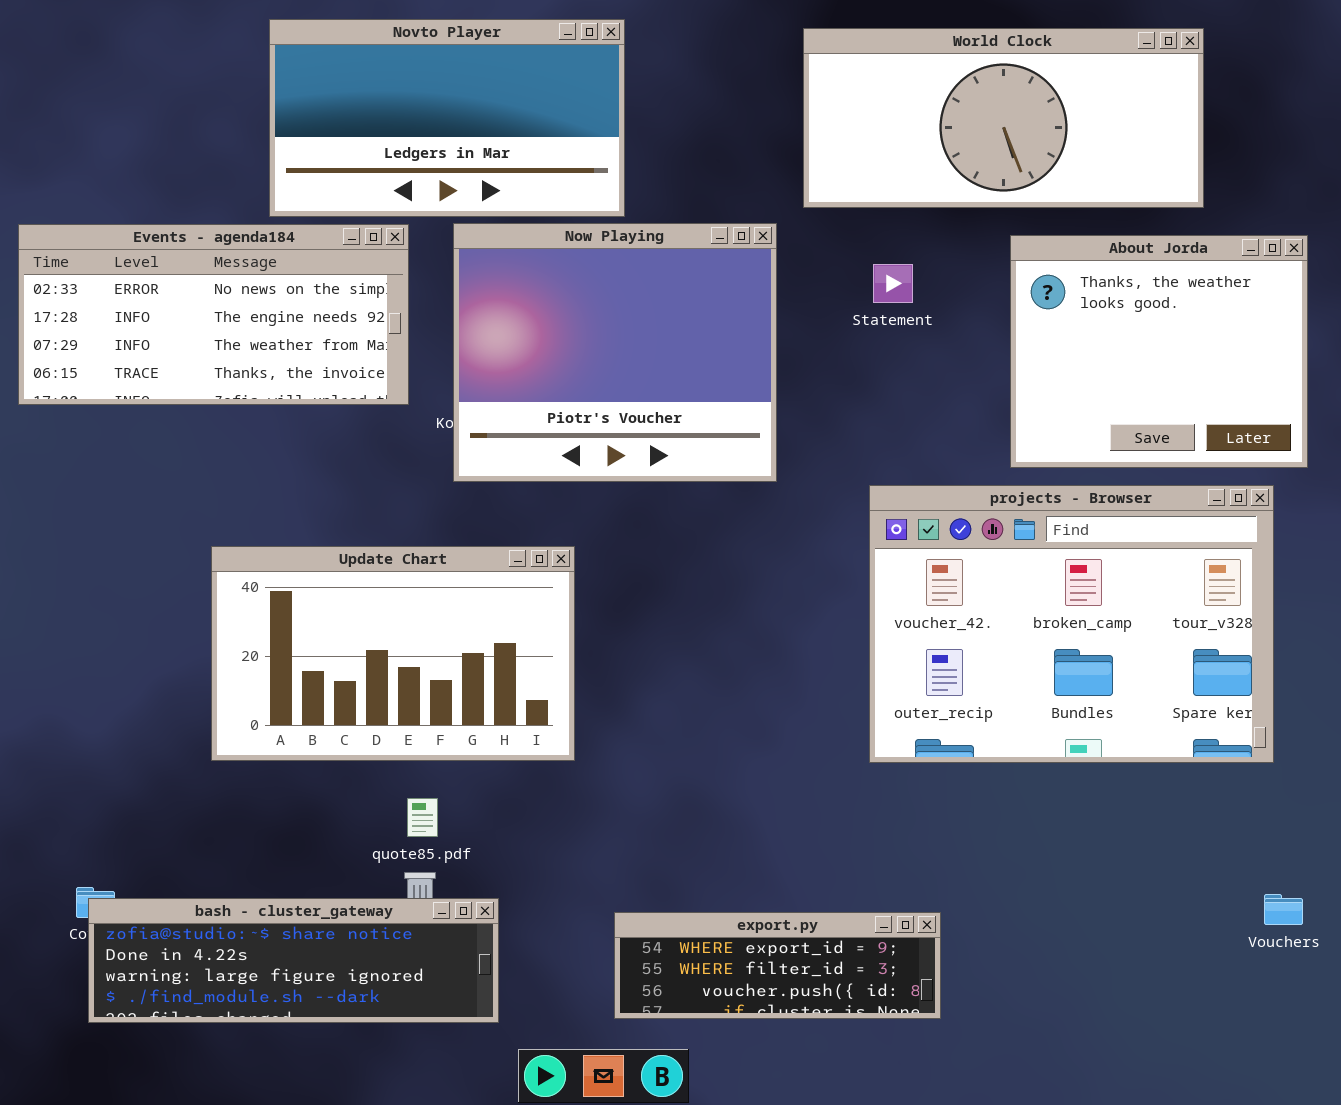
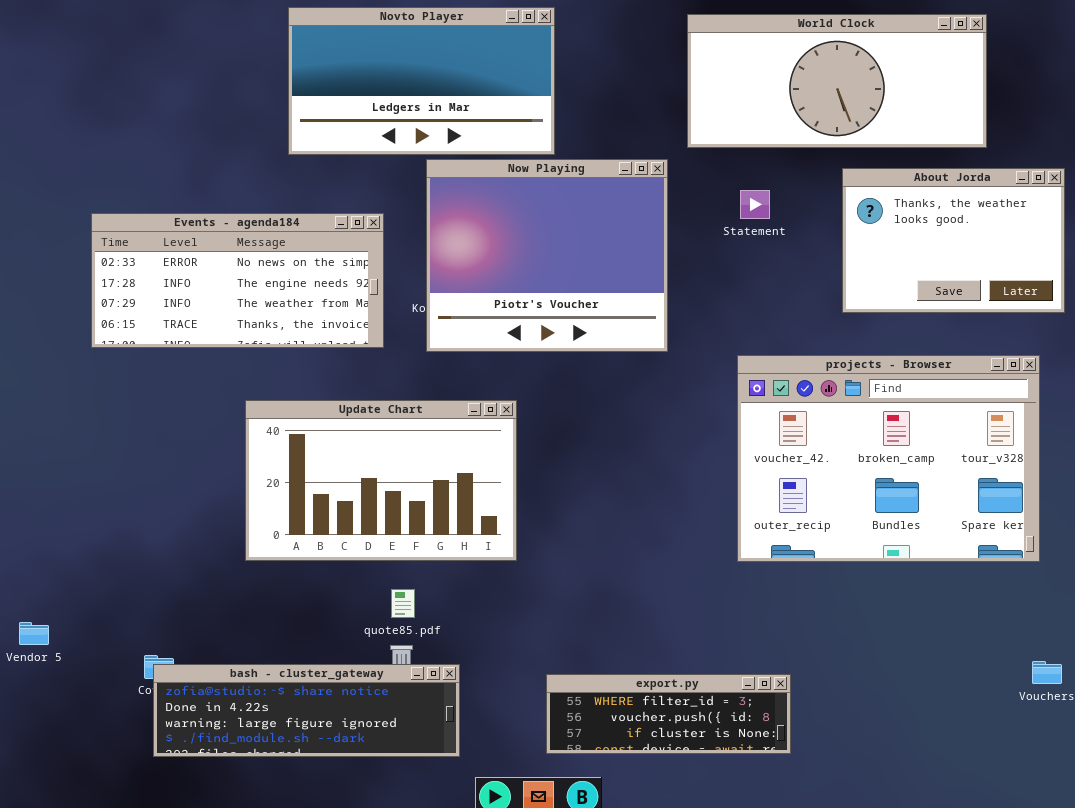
Events - agenda184: [18,224,409,405] -> [91,213,384,348], moved
About Jorda: [1010,235,1308,468] -> [842,168,1065,313], resized
export.py: [614,912,941,1019] -> [546,674,791,754], scrolled down 1 row

